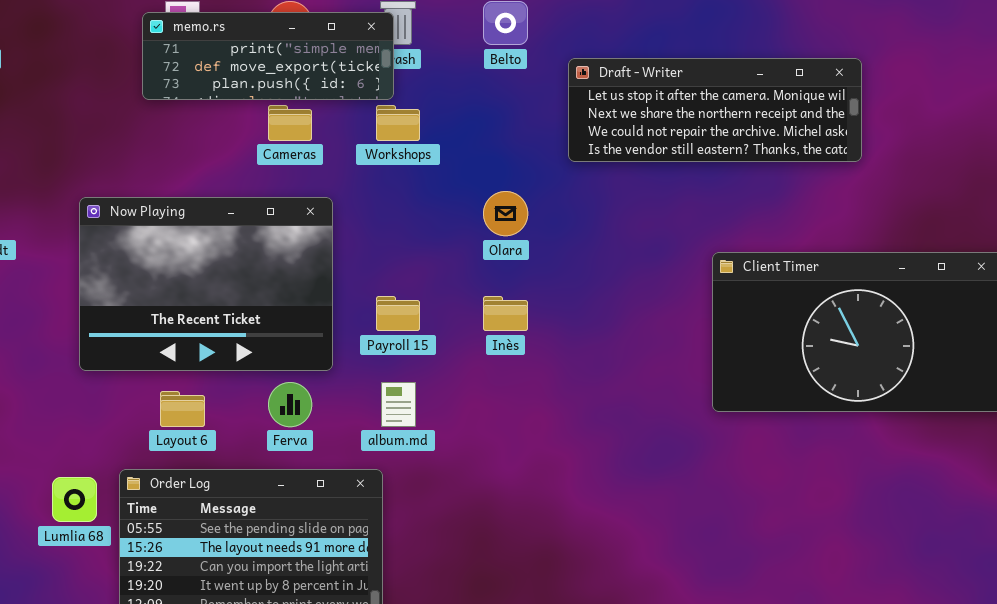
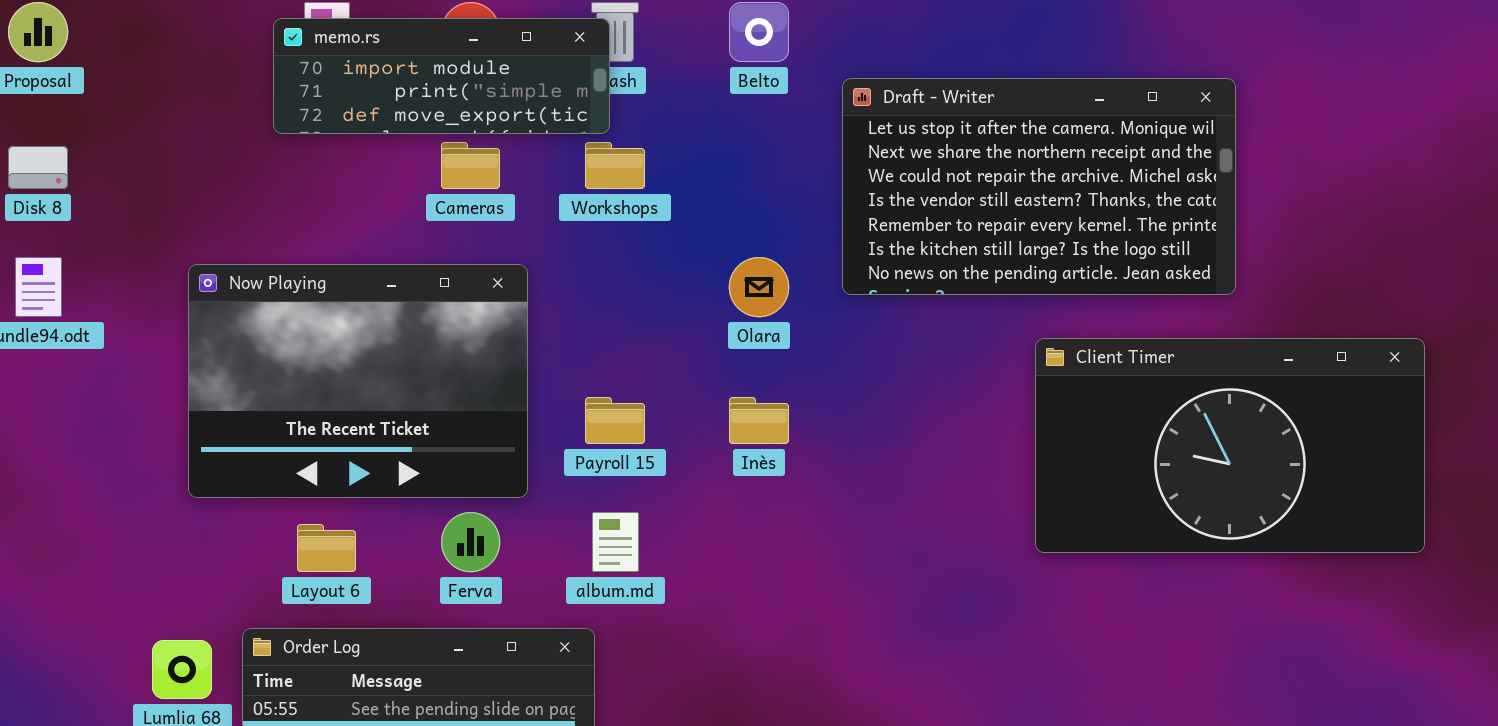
memo.rs: [142,12,394,100] -> [273,18,610,134], scrolled up 1 row
Draft - Writer: [568,58,862,162] -> [842,78,1236,295], resized

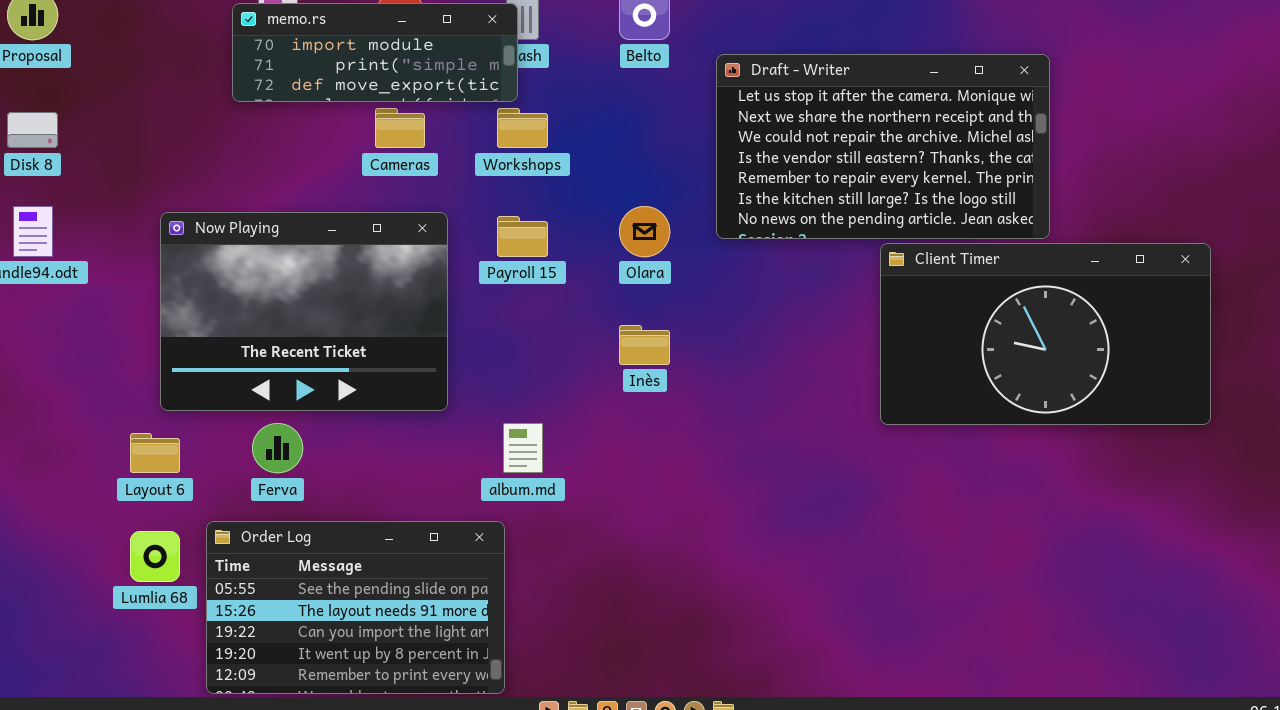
Client Timer: [1035,338,1425,553] -> [880,243,1211,425], moved
Payroll 15: [585,397,645,444] -> [497,216,548,257], moved
Ferva: [441,512,500,572] -> [252,423,303,473], moved
Layout 6: [297,524,356,572] -> [130,433,180,473], moved

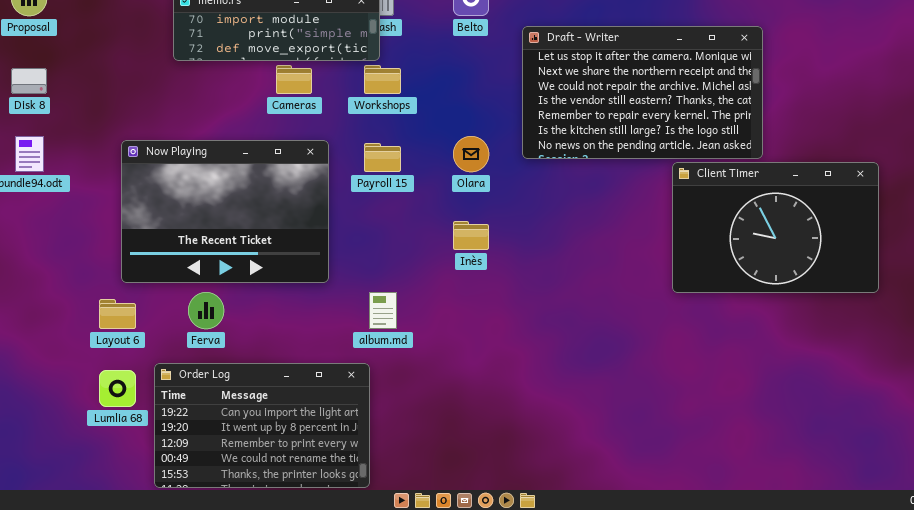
Client Timer: [880,243,1211,425] -> [672,162,879,293], resized
Order Log: [206,521,505,694] -> [154,363,370,488], scrolled down 2 rows

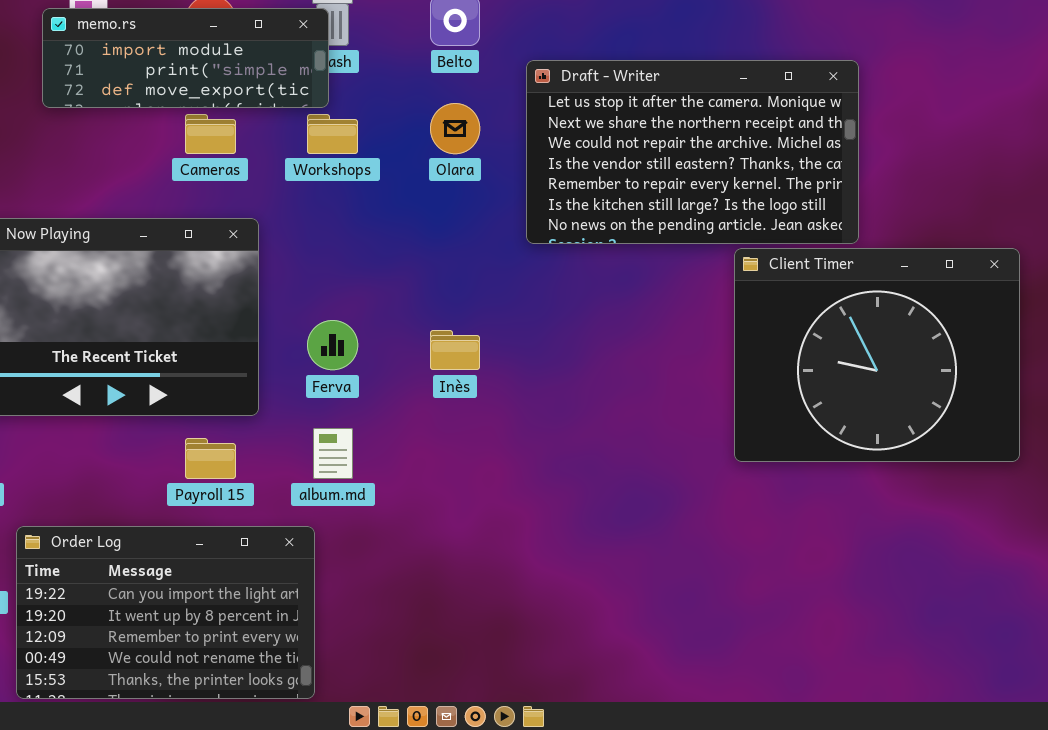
Olara: [453,136,489,172] -> [430,103,480,154], moved
Payroll 15: [364,143,401,172] -> [185,438,236,479], moved
Client Timer: [672,162,879,293] -> [734,248,1020,462], resized
Ferva: [188,292,224,329] -> [307,320,358,370], moved

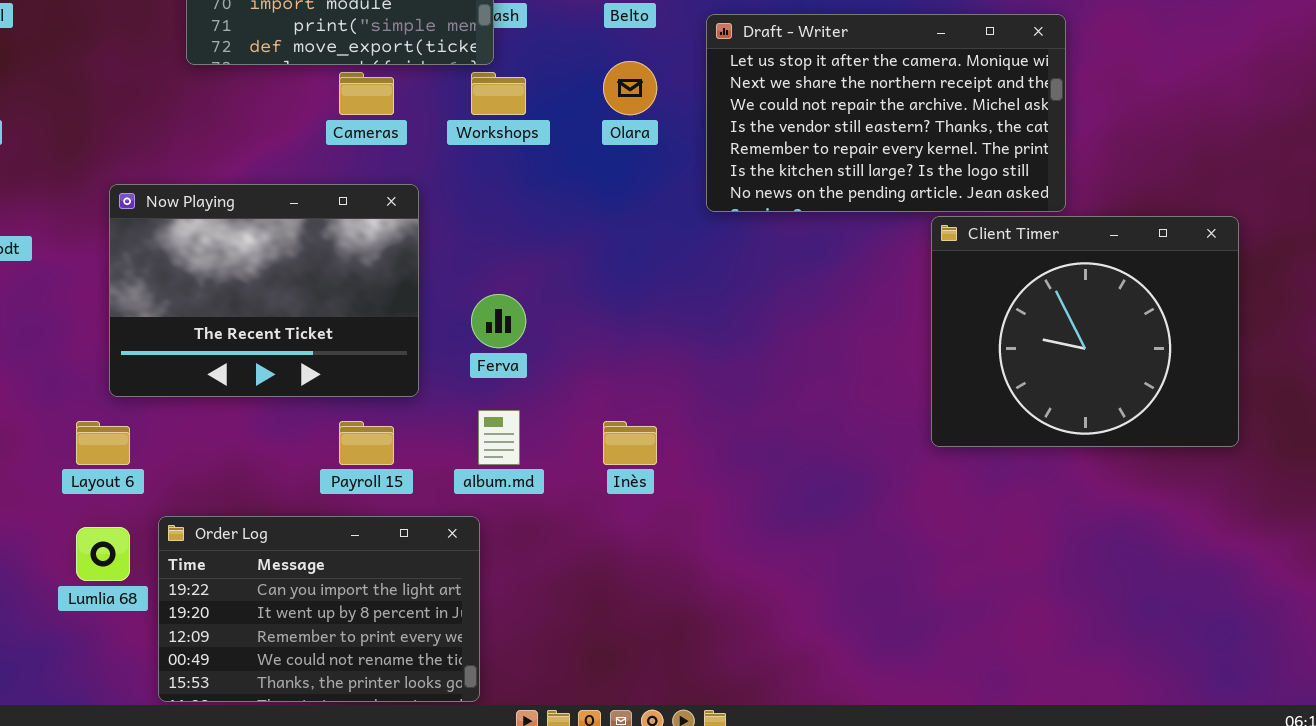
Inès: [430,330,480,370] -> [603,421,657,465], moved

